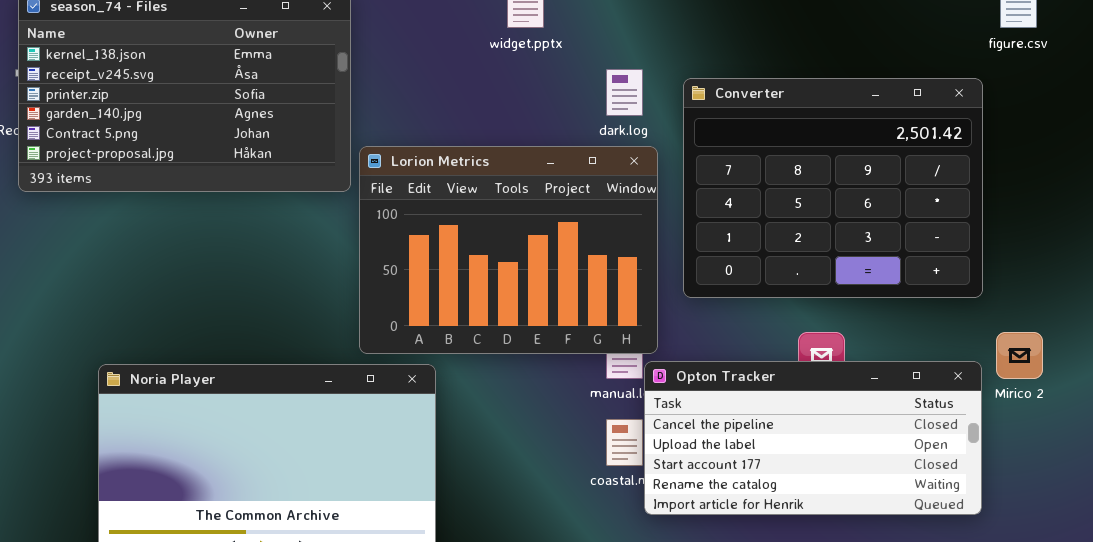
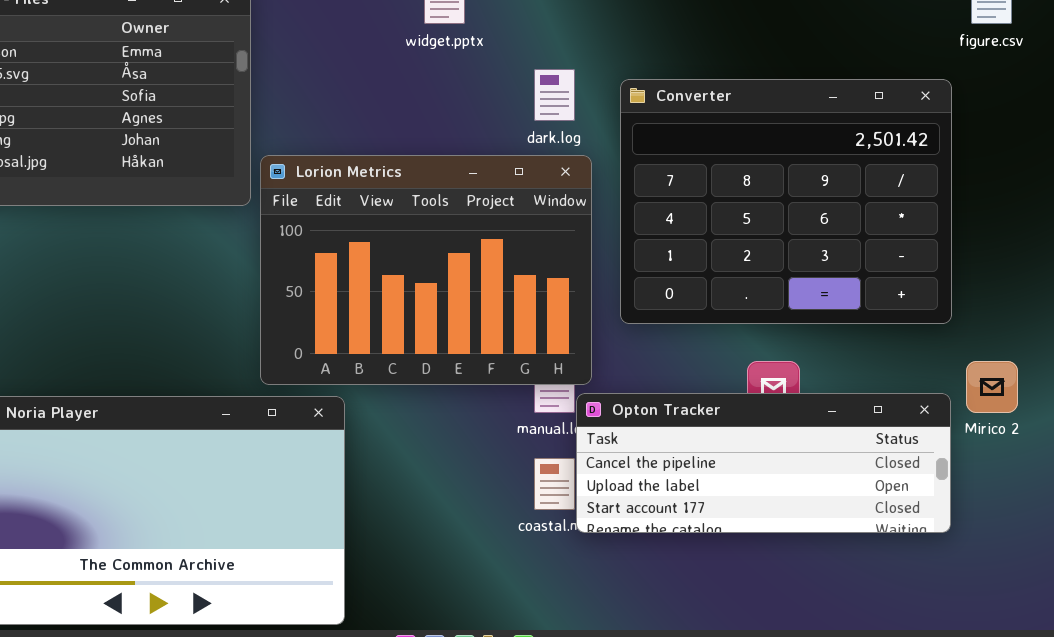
Opton Tracker: [644,361,982,515] -> [576,393,951,533], resized

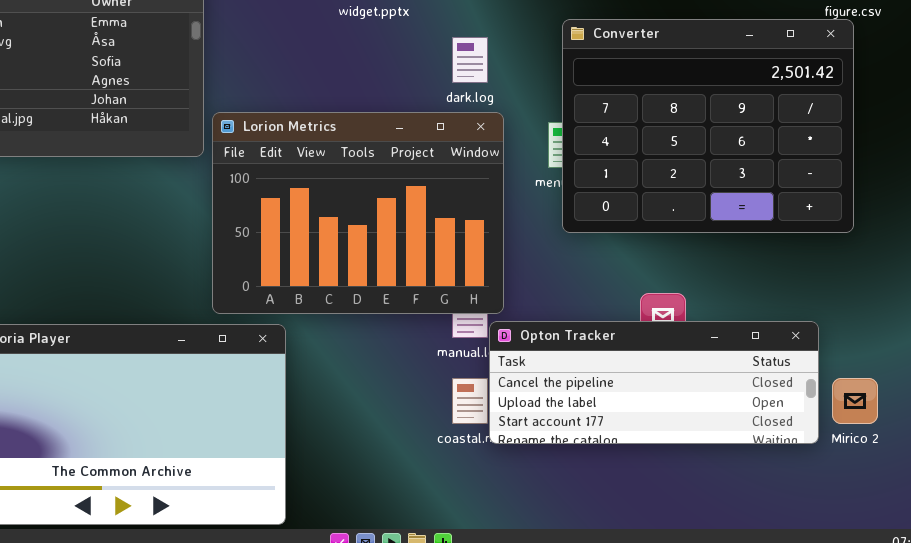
Converter: [620,79,952,324] -> [562,19,854,233], moved
Mirico 2: [966,361,1018,413] -> [832,378,878,424], moved

